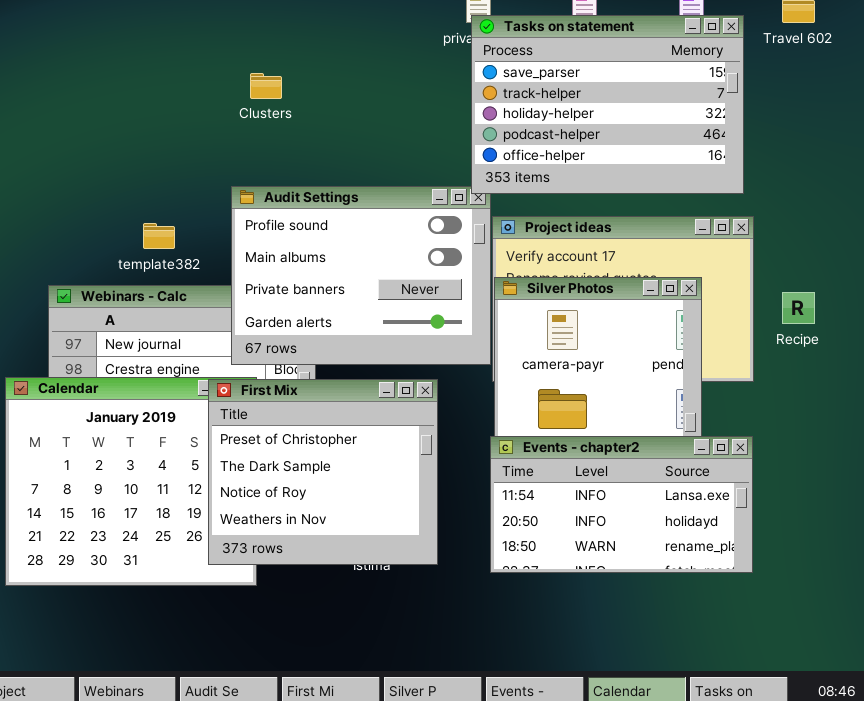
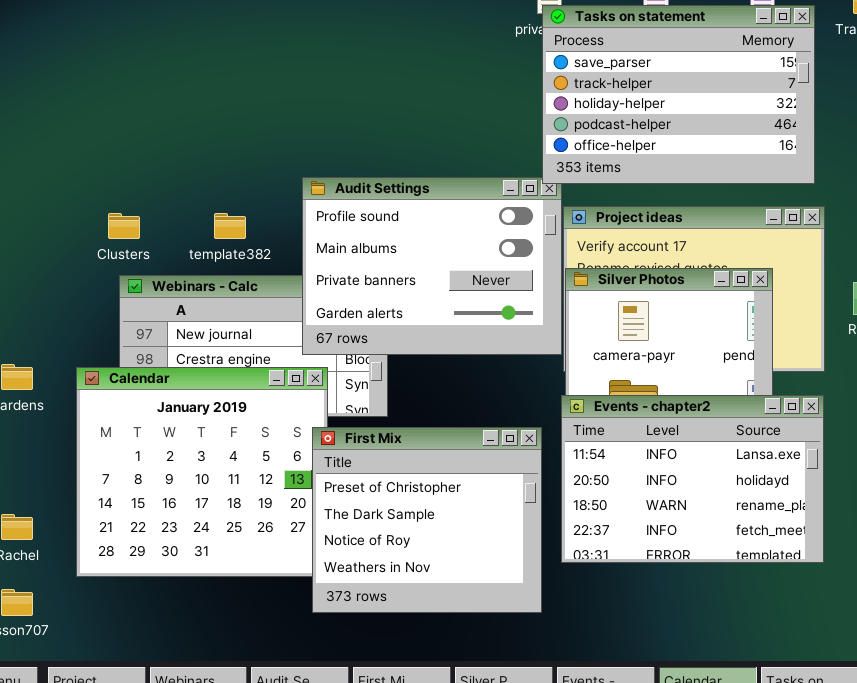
Clusters: [250,73,282,99] -> [108,213,140,239], moved
First Mix: [208,379,438,565] -> [312,427,542,613], moved
Events - chapter2: [490,436,753,573] -> [561,395,824,563], resized

